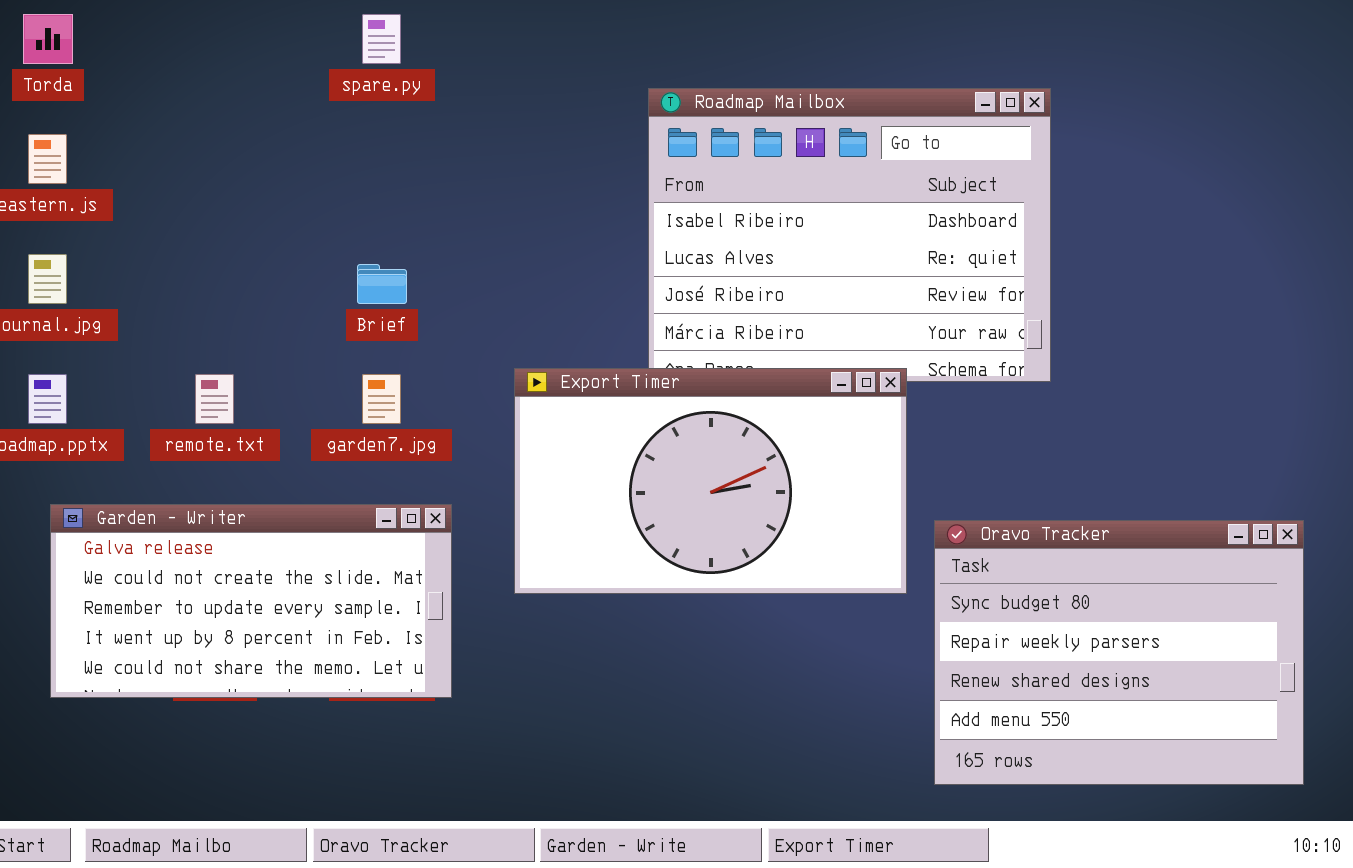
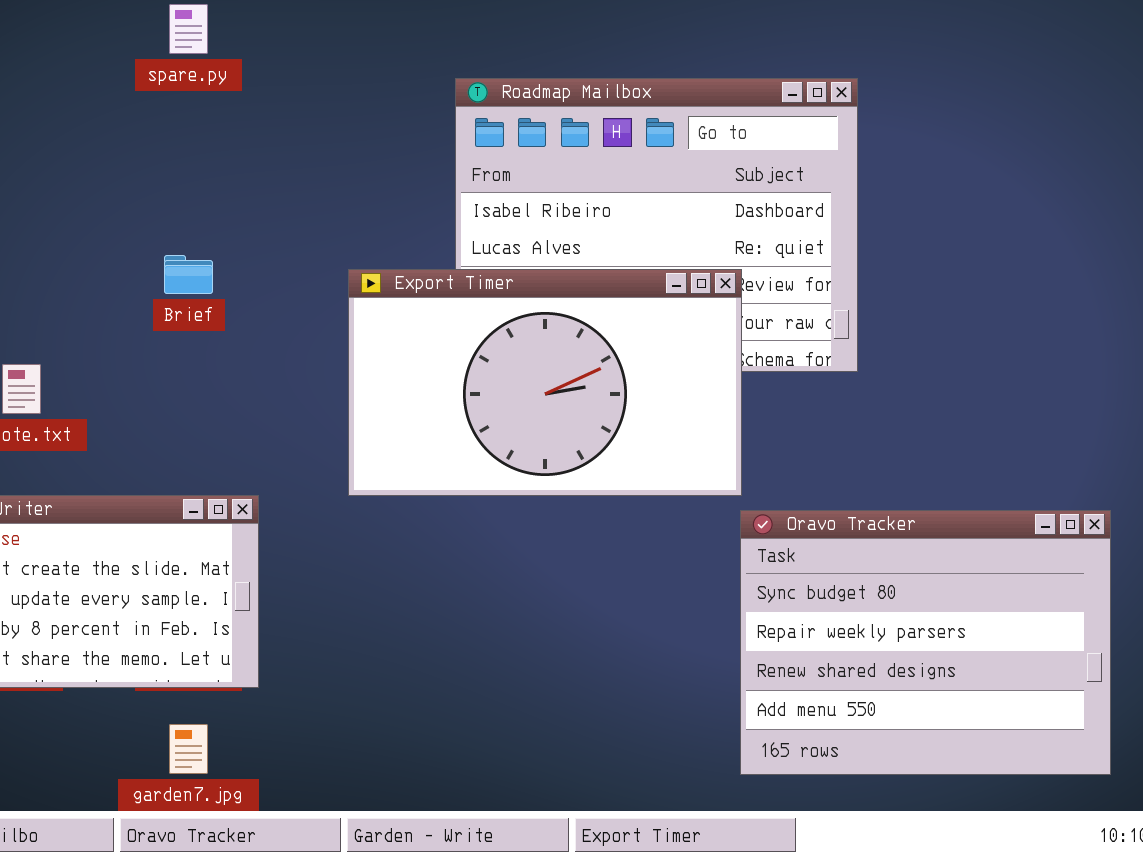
Export Timer: [514,368,907,594] -> [348,269,742,496], moved
garden7.jpg: [362,374,401,424] -> [169,724,208,774], moved

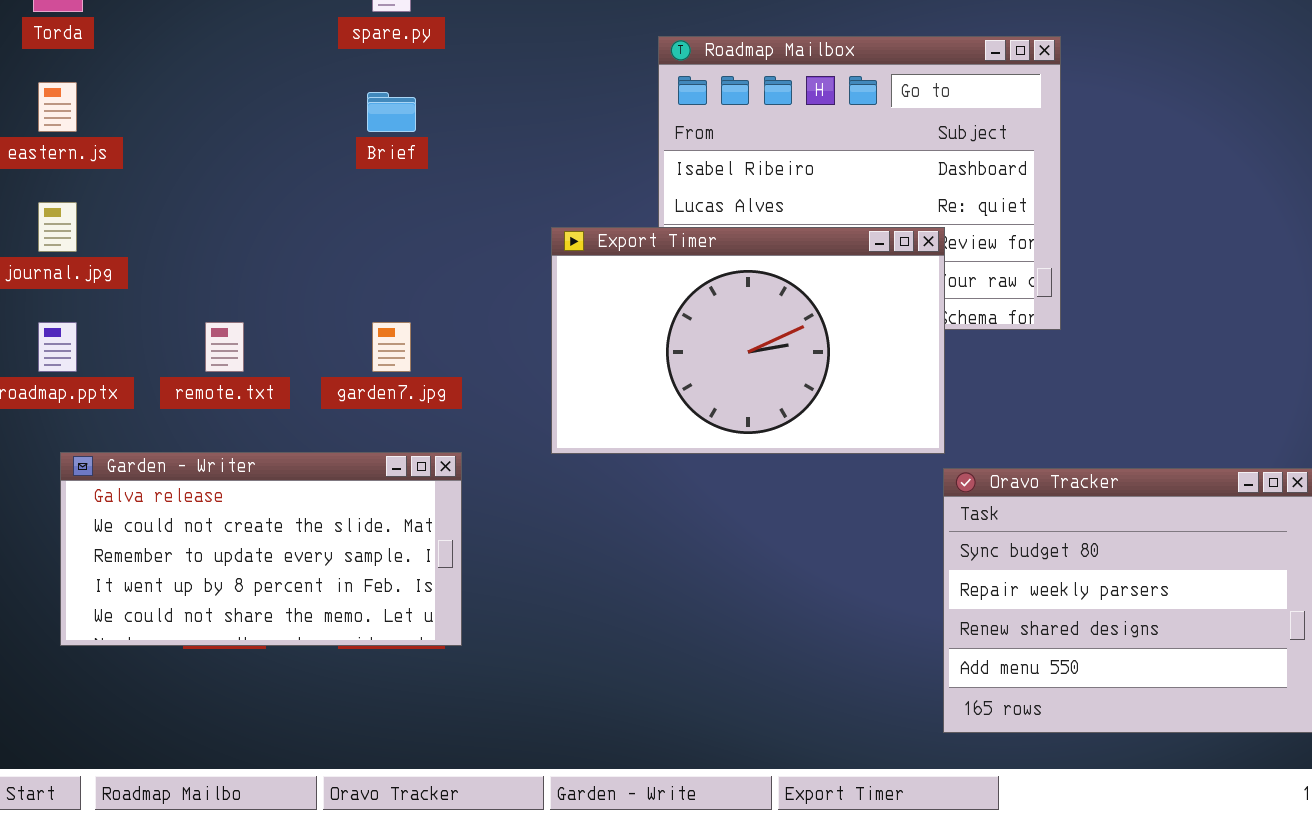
Brief: [164,255,213,294] -> [367,92,416,132], moved
garden7.jpg: [169,724,208,774] -> [372,322,411,372], moved

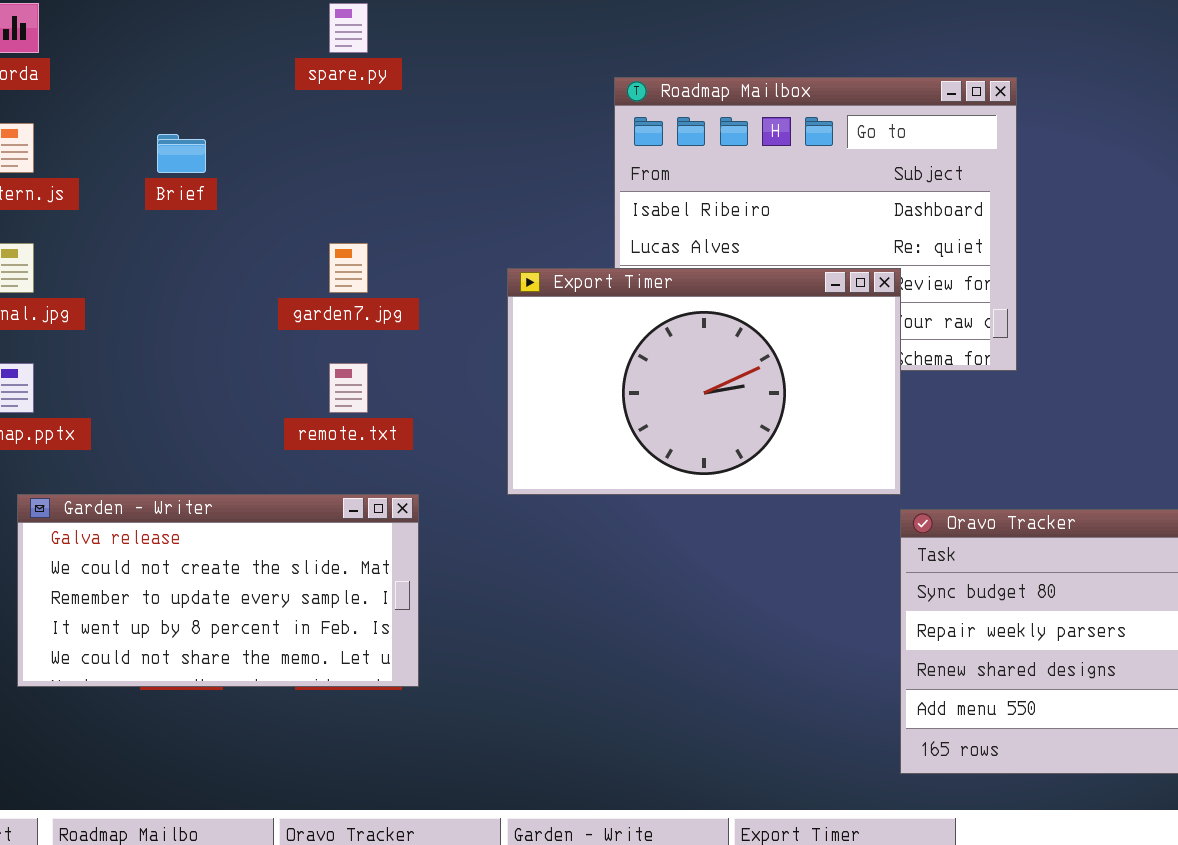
Brief: [367,92,416,132] -> [157,134,206,173], moved
remote.txt: [205,322,244,372] -> [329,363,368,413], moved
garden7.jpg: [372,322,411,372] -> [329,243,368,293], moved

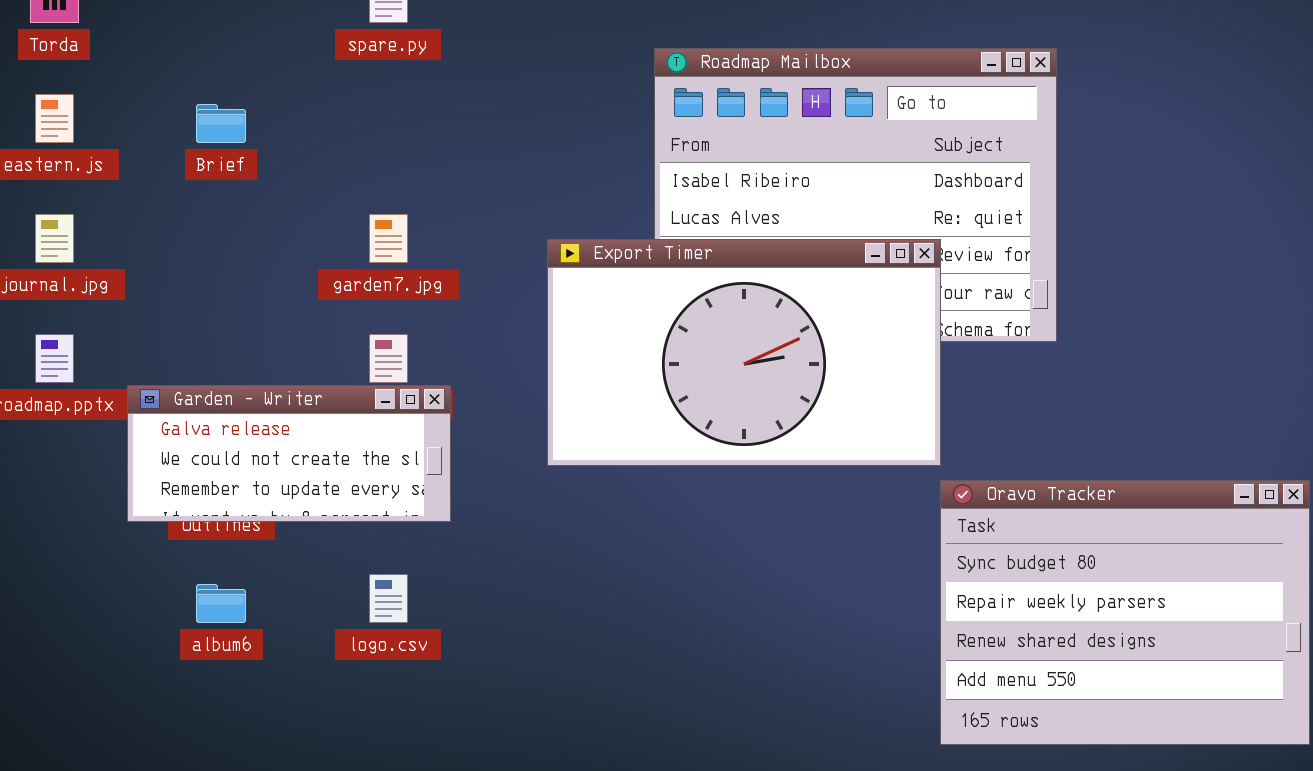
Garden - Writer: [17,494,419,687] -> [127,385,451,522], moved, resized

